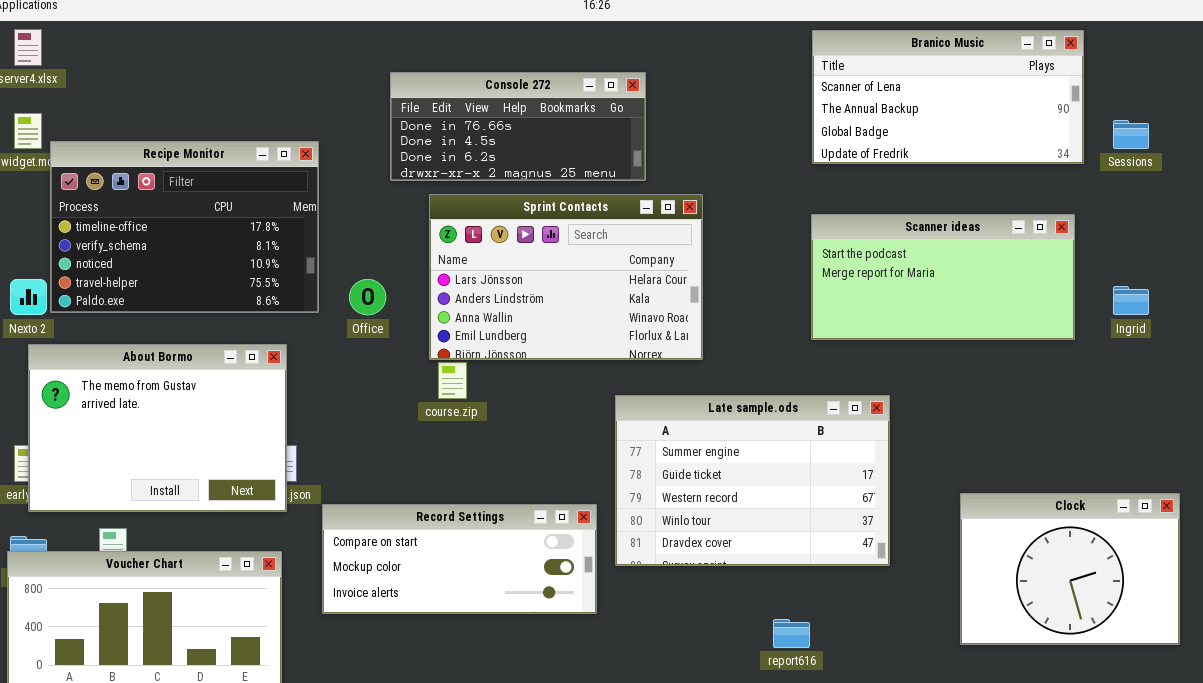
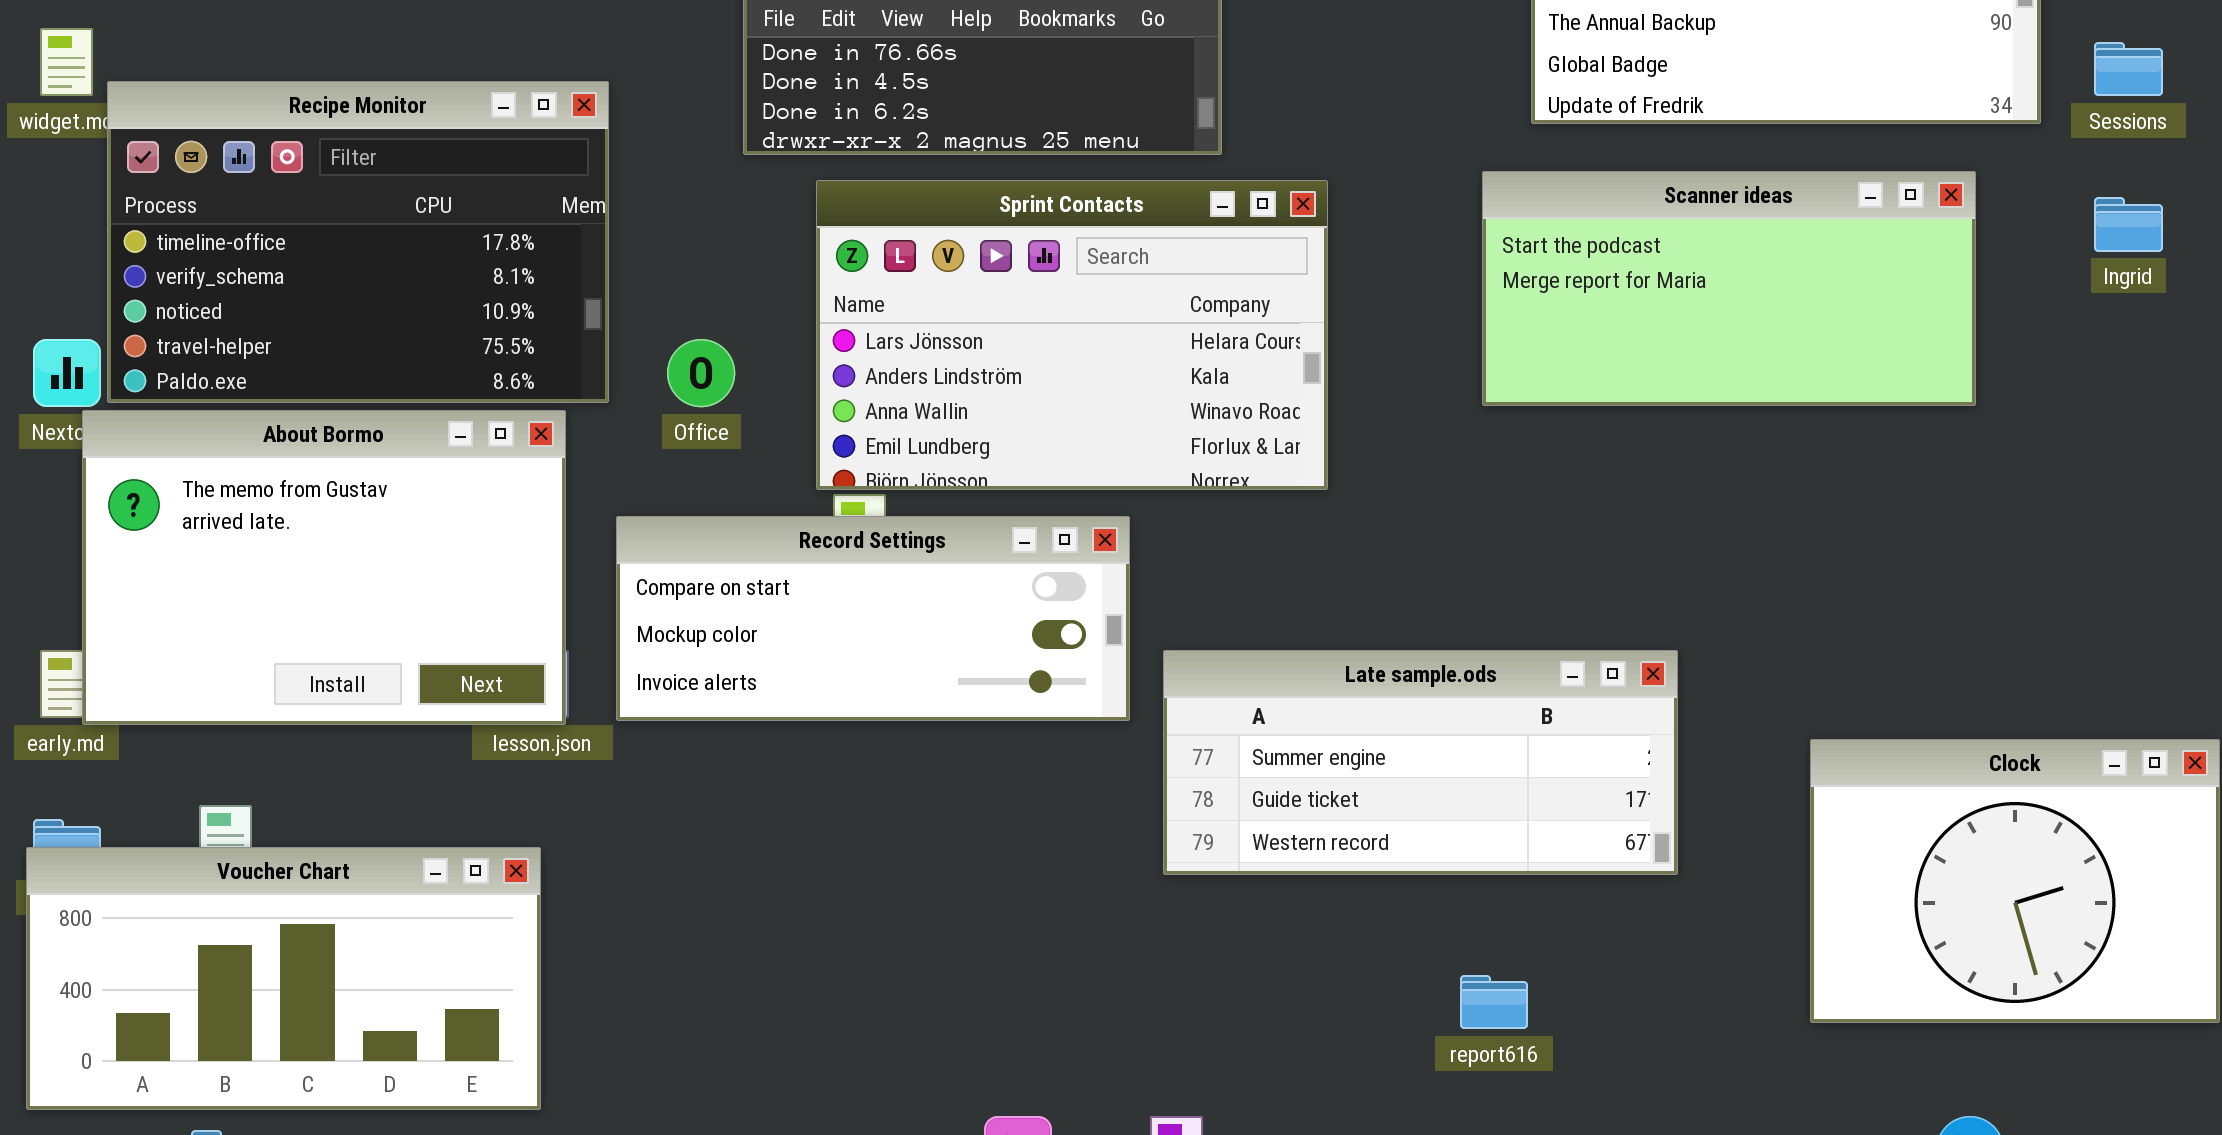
Scanner ideas: [811,214,1075,340] -> [1482,171,1976,406], moved
Ingrid: [1113,286,1149,315] -> [2094,197,2163,252], moved
About Bormo: [28,344,287,512] -> [82,410,566,725], moved
Late sample.ods: [615,395,890,566] -> [1163,650,1678,875], resized
Record Settings: [322,504,597,614] -> [616,516,1130,721], moved

